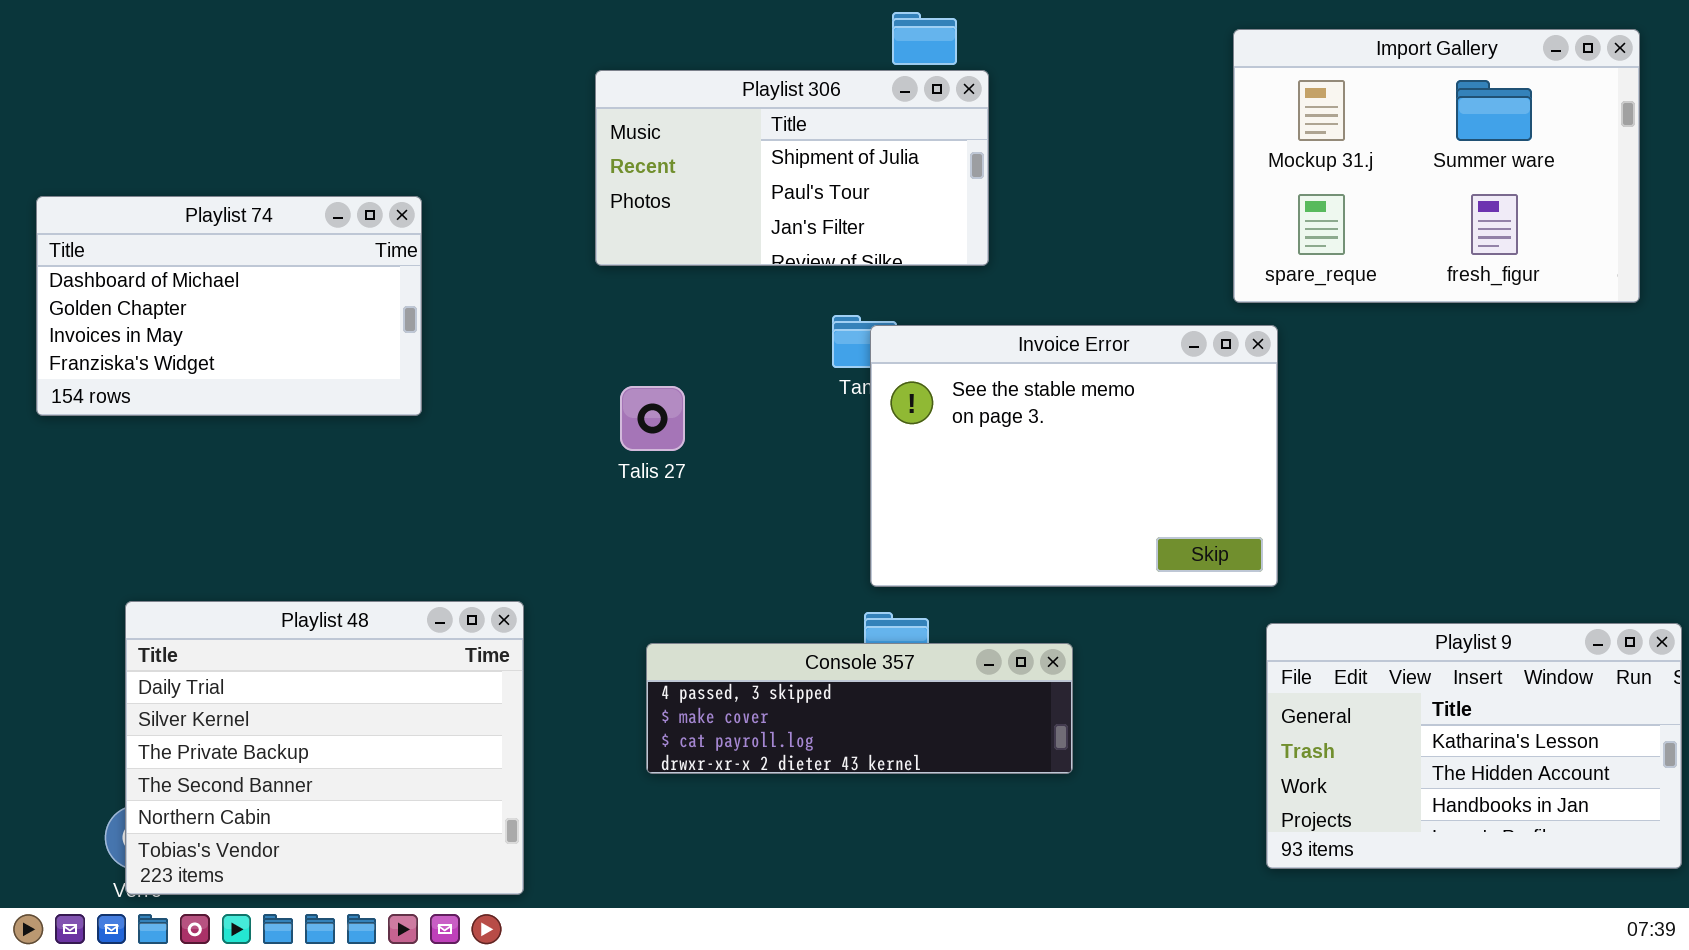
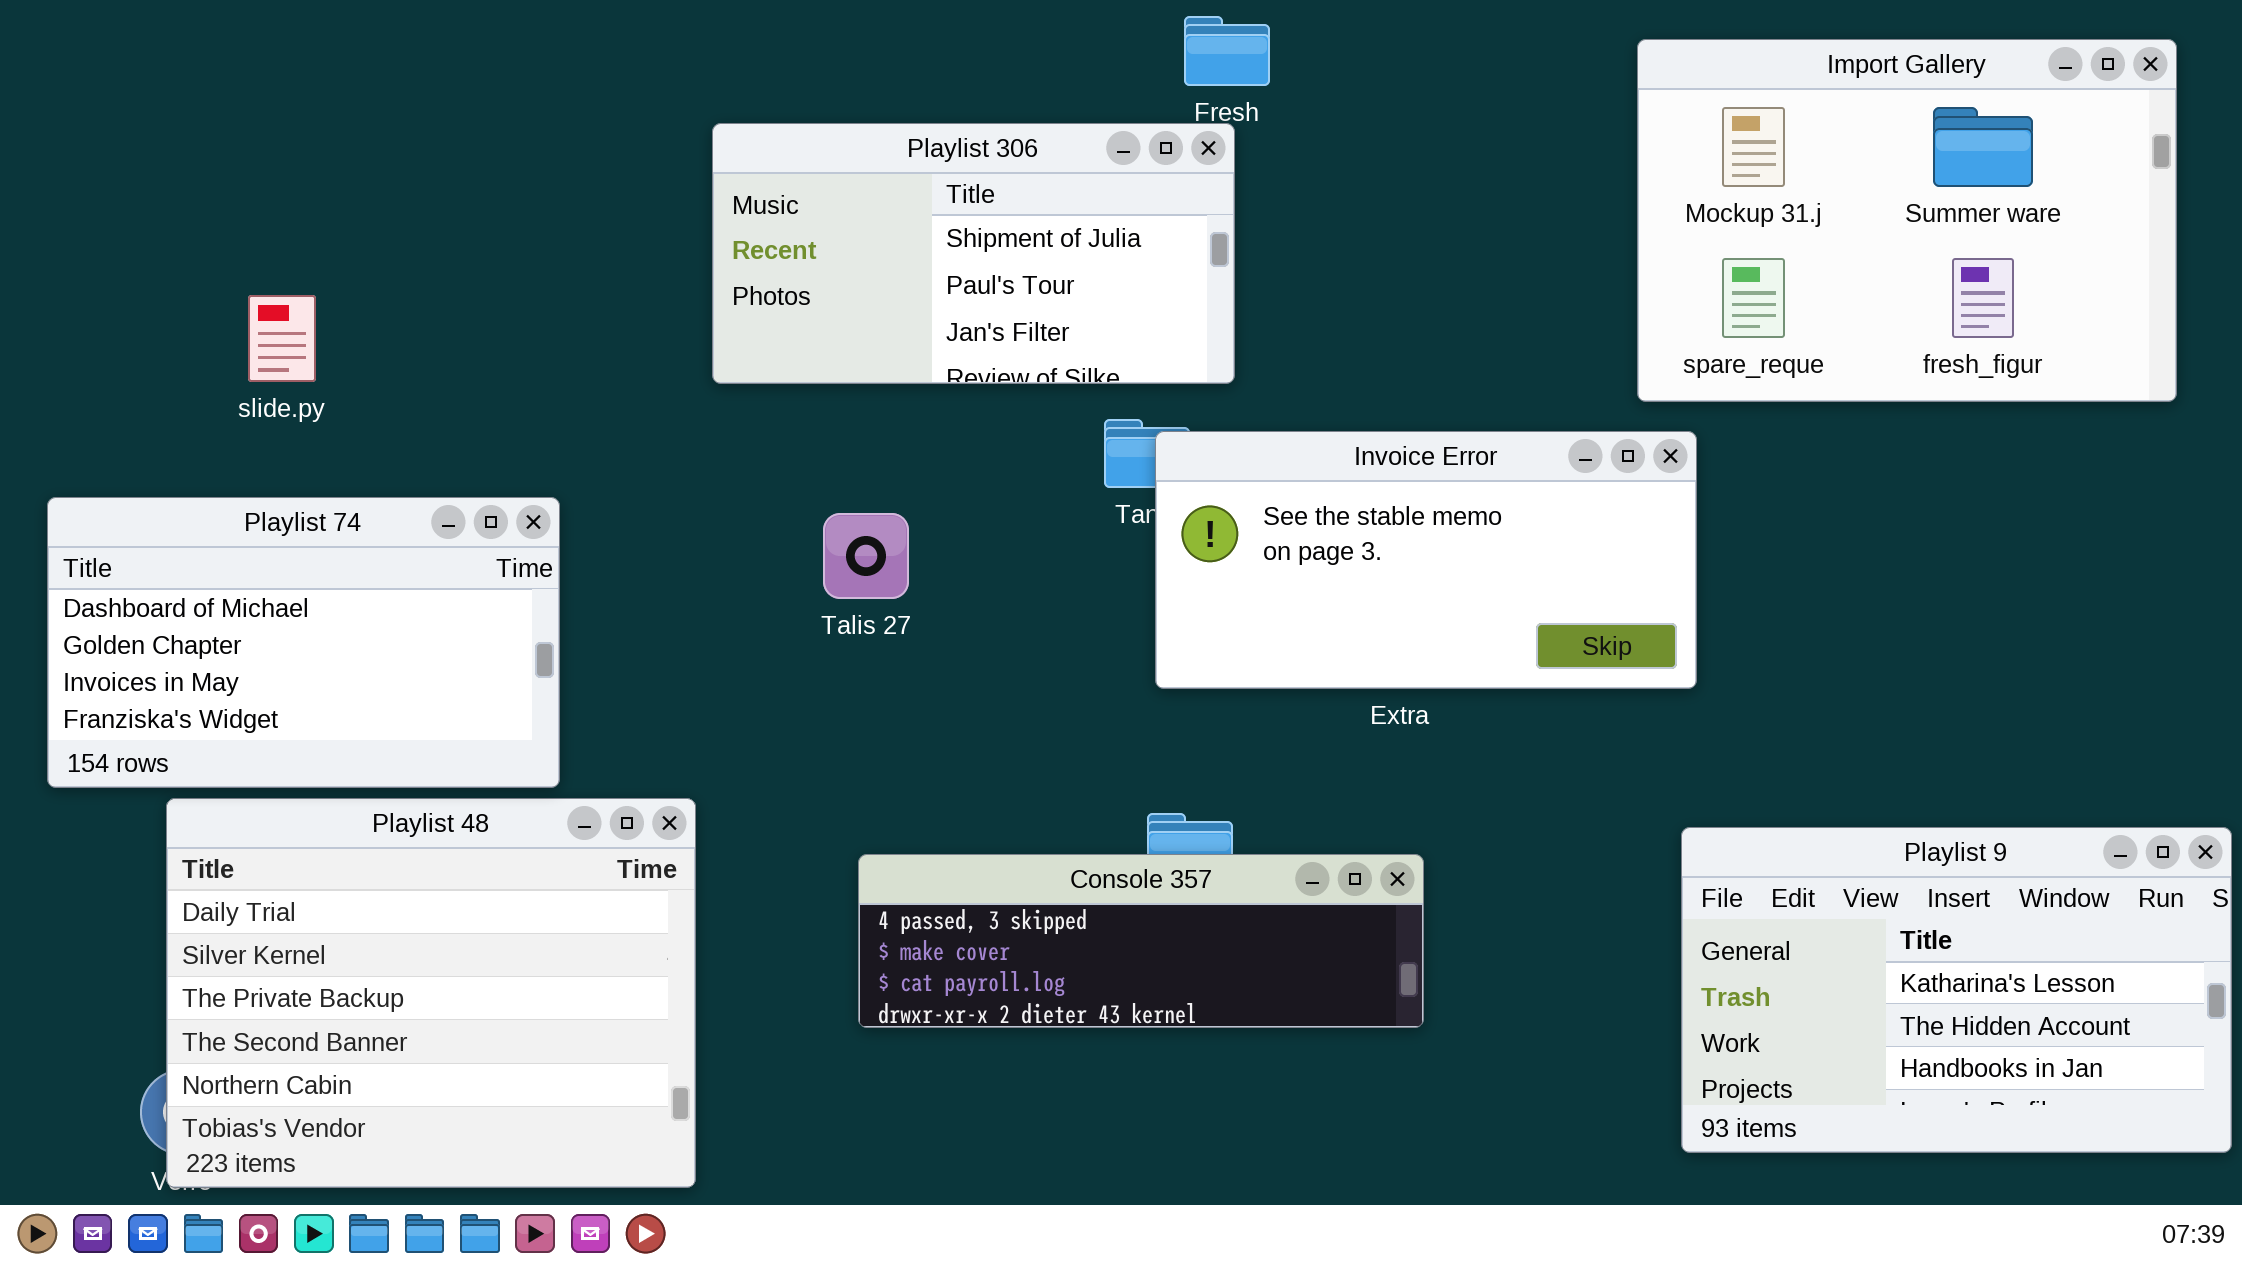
Playlist 306: [595,70,989,266] -> [712,123,1235,384], moved
Playlist 74: [36,196,422,416] -> [47,497,560,788], moved
Invoice Error: [870,325,1278,587] -> [1155,431,1697,689], resized

